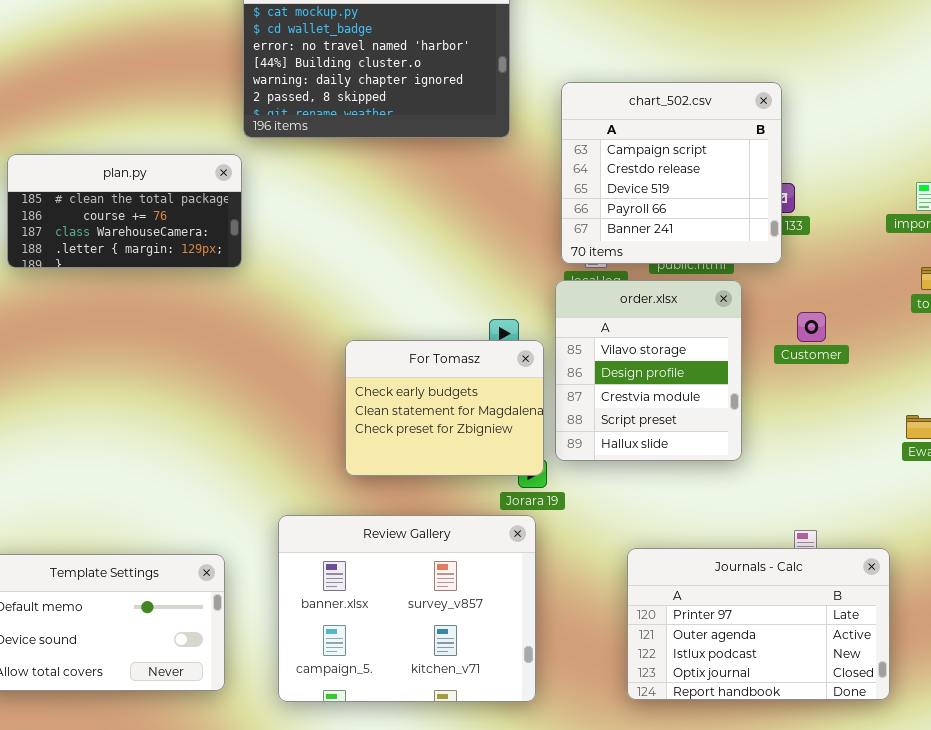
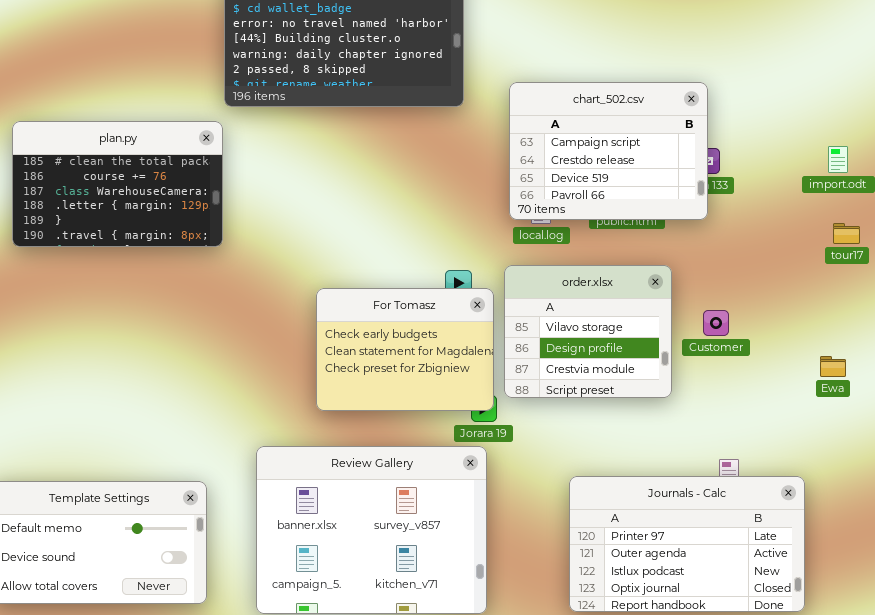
chart_502.csv: [561,82,782,264] -> [509,82,708,220], resized
plan.py: [7,154,242,268] -> [12,121,223,247], resized
order.xlsx: [555,280,742,461] -> [504,265,672,398], resized
Customer: [797,312,826,342] -> [703,310,729,336], moved

